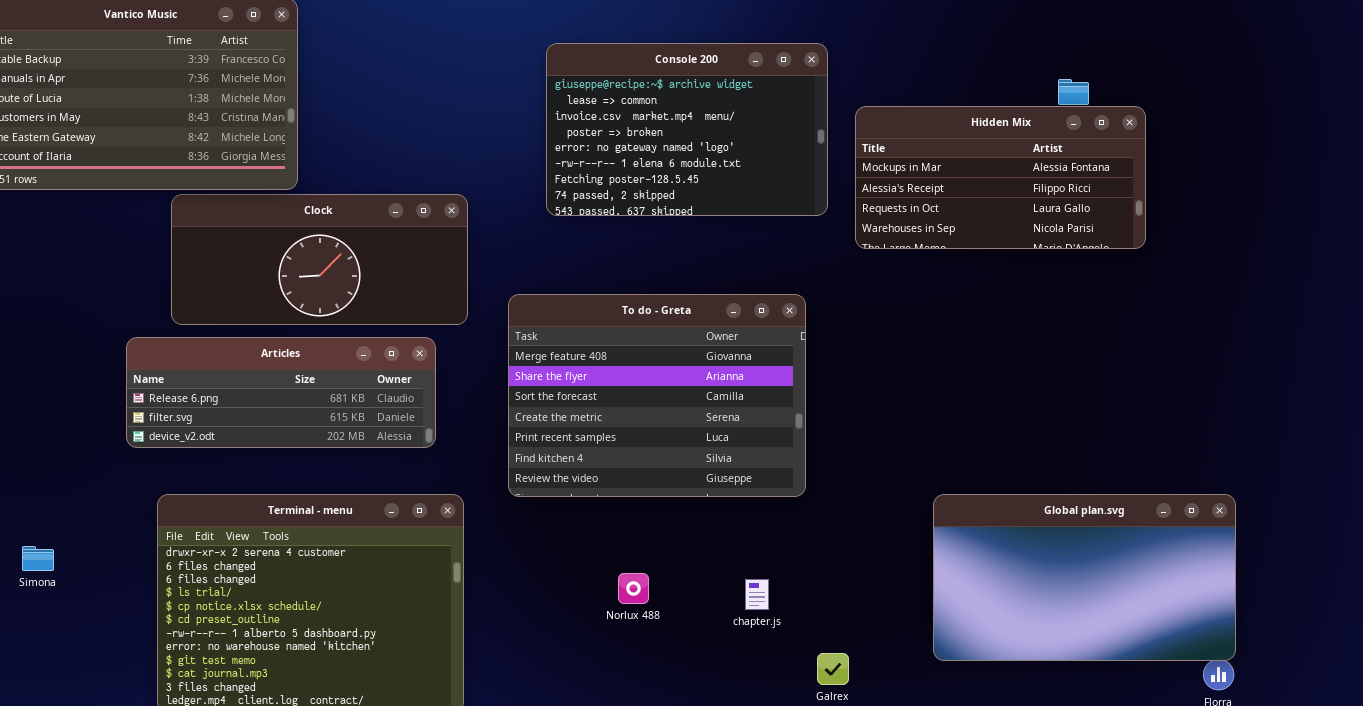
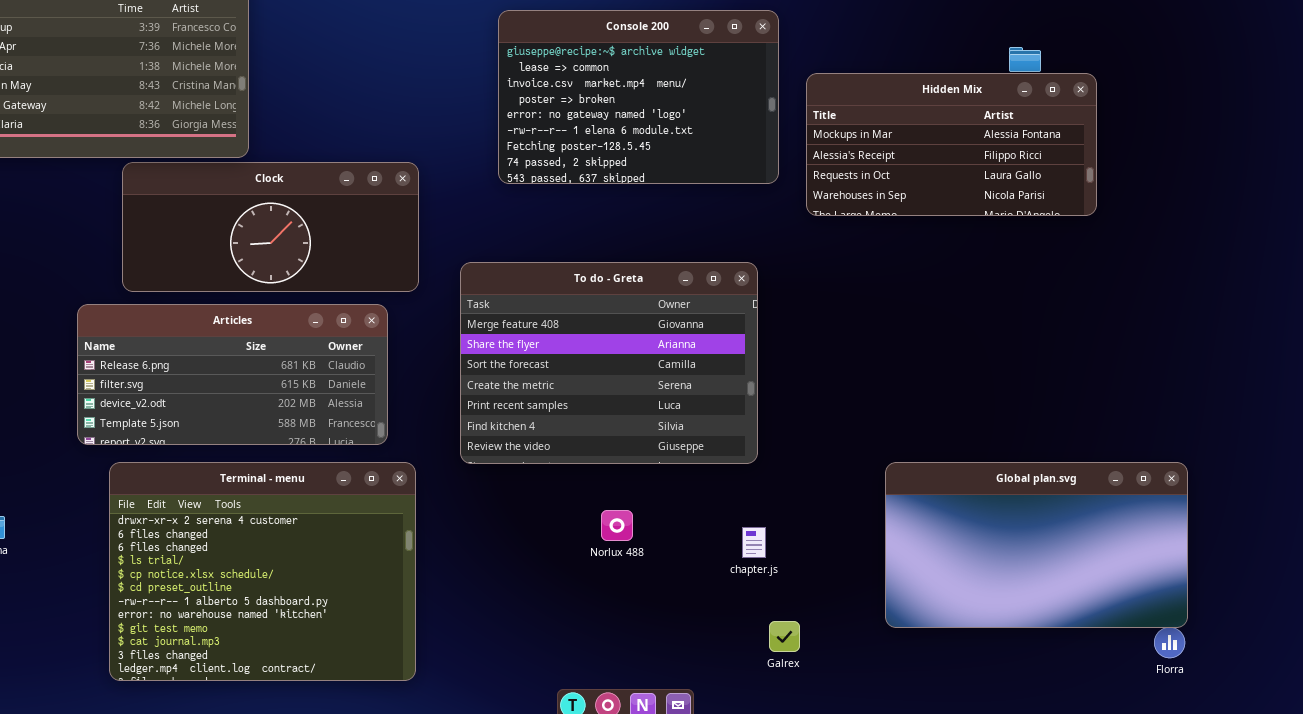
Articles: [126,337,436,448] -> [77,304,388,445], resized
Norlux 488: [618,573,649,604] -> [601,510,633,541], moved
chapter.js: [745,579,769,610] -> [742,527,766,558], moved

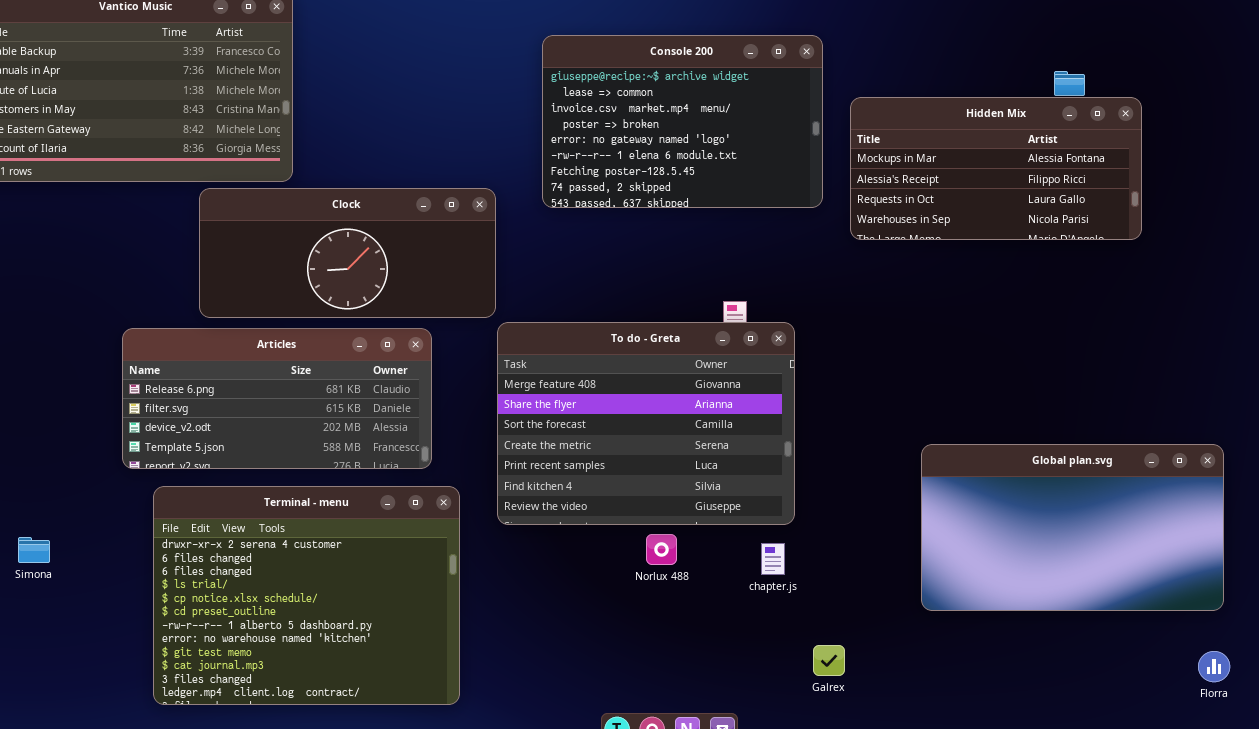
Clock: [122,162,419,292] -> [199,188,496,318], moved
To do - Greta: [460,262,758,464] -> [497,322,795,525], moved
Global plan.svg: [885,462,1188,628] -> [921,444,1224,611], moved
chapter.js: [742,527,766,558] -> [761,543,785,575], moved

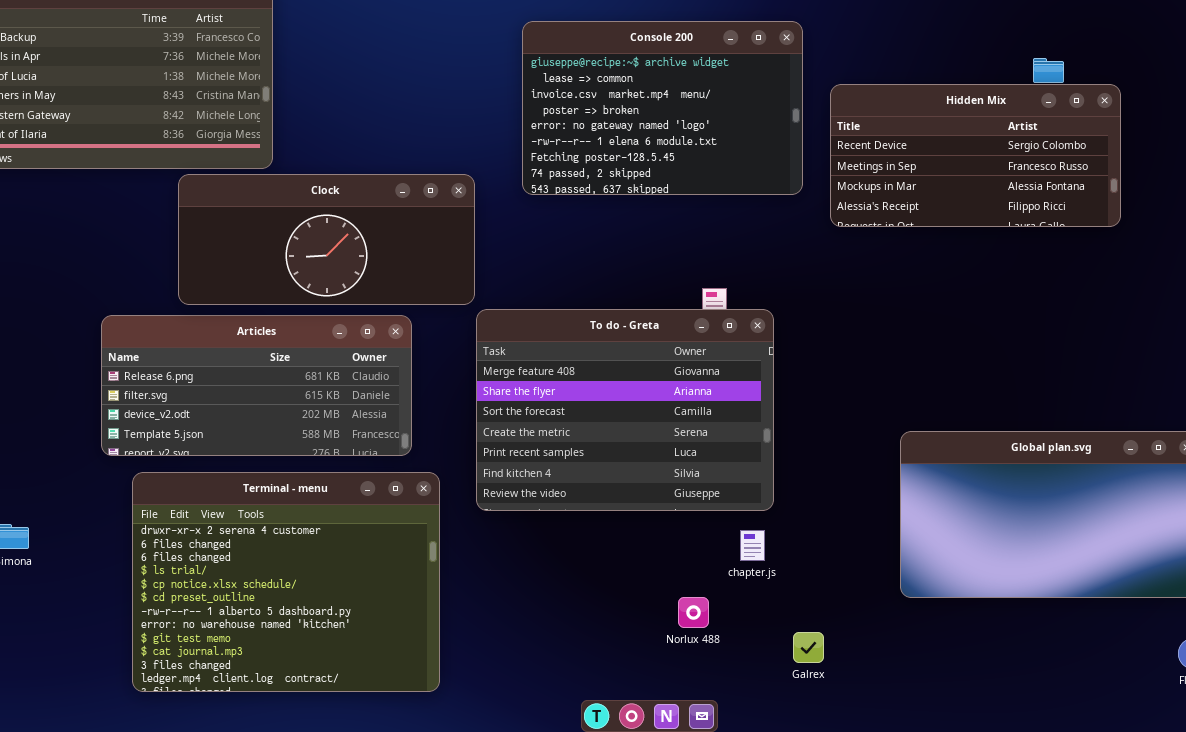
Hidden Mix: [850,97,1142,240] -> [830,84,1121,227], scrolled up 2 rows
Norlux 488: [646,534,677,565] -> [678,597,709,628], moved

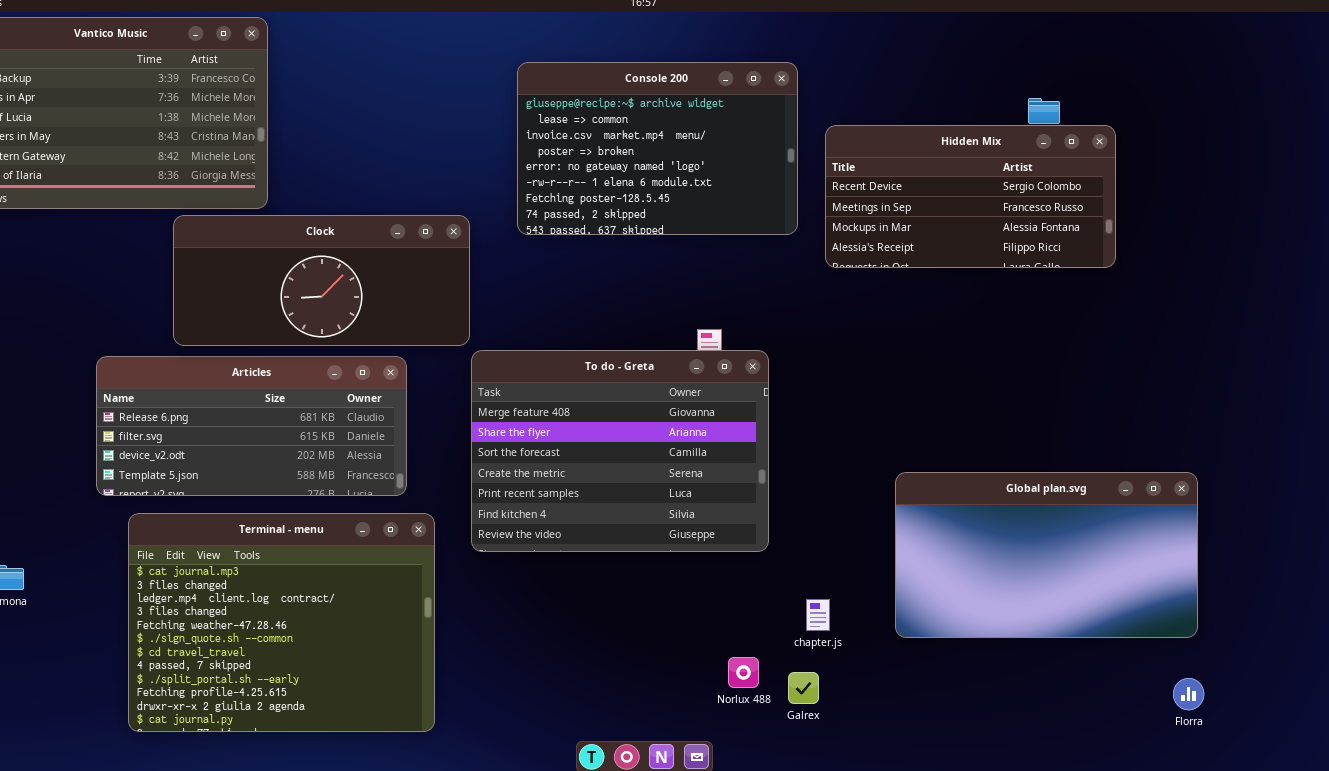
Terminal - menu: [132,472,440,692] -> [128,513,435,732], scrolled down 9 rows
chapter.js: [740,530,765,561] -> [806,599,830,631], moved
Norlux 488: [678,597,709,628] -> [728,657,759,688], moved

